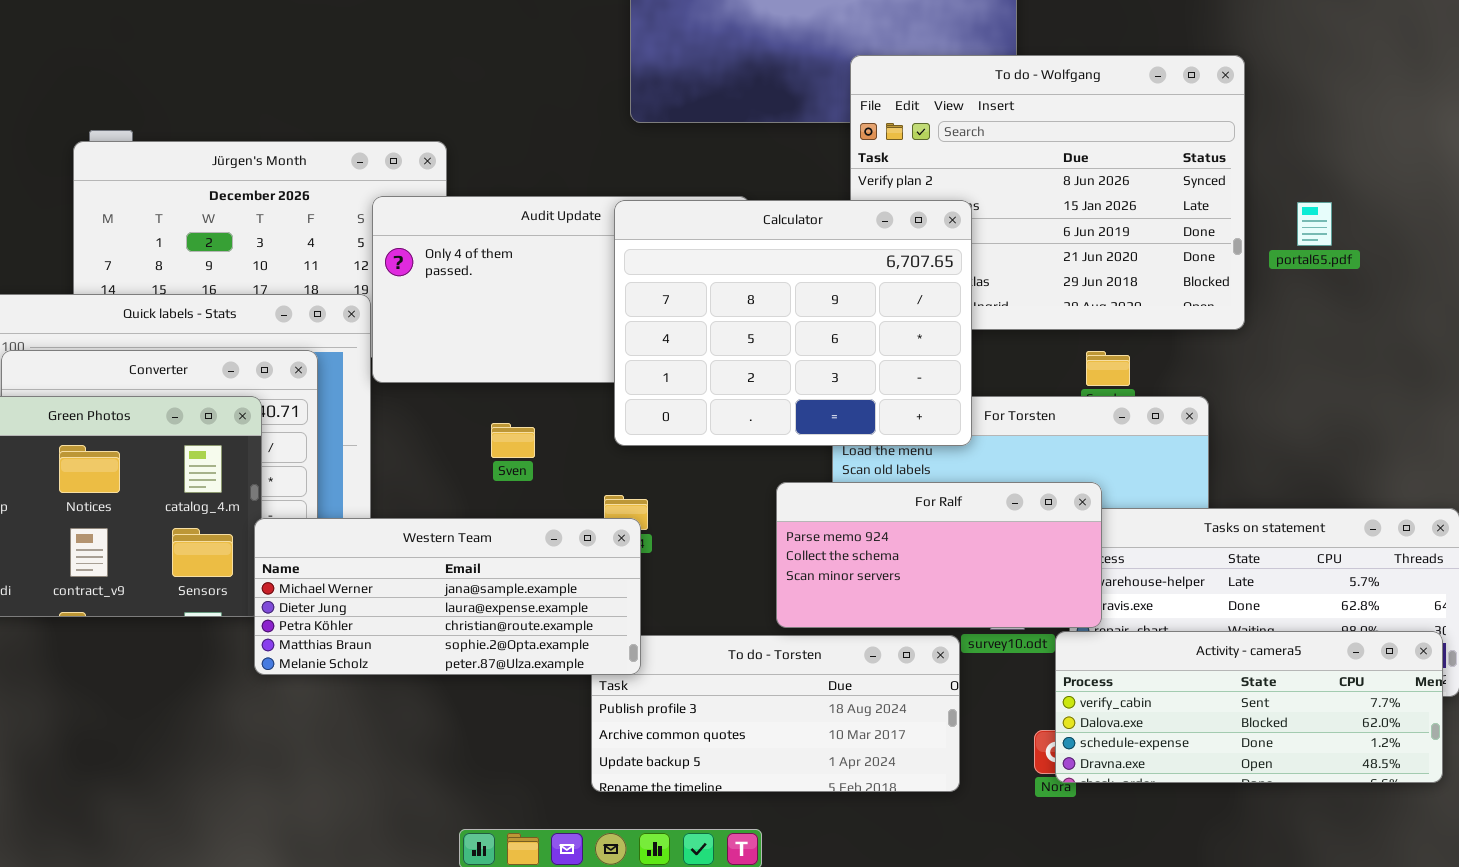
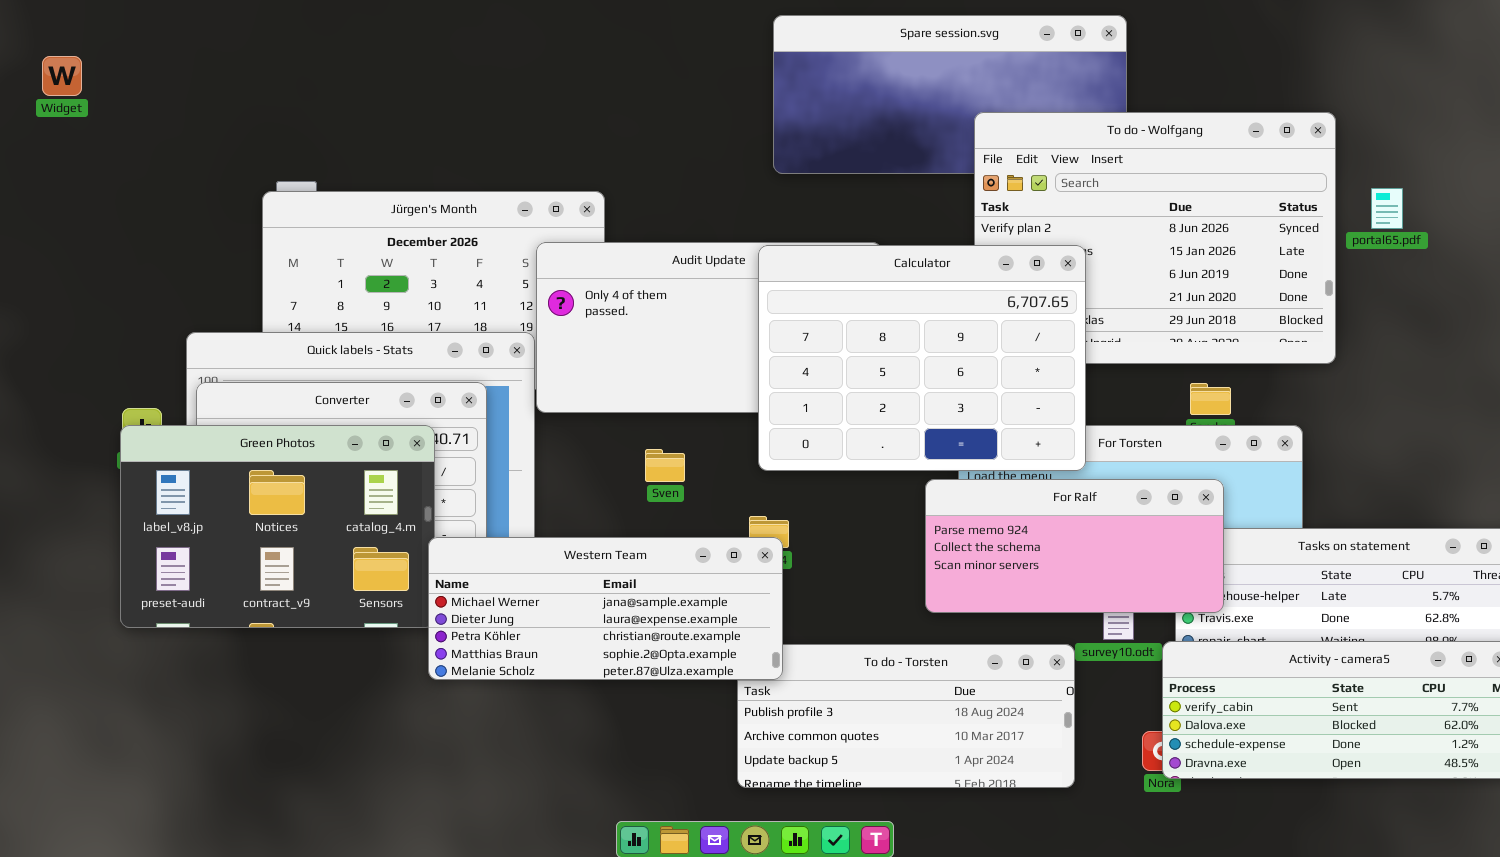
portal65.pdf: [1297,202,1332,246] -> [1371,188,1403,229], moved
For Ralf: [776,482,1102,628] -> [925,479,1224,613], moved

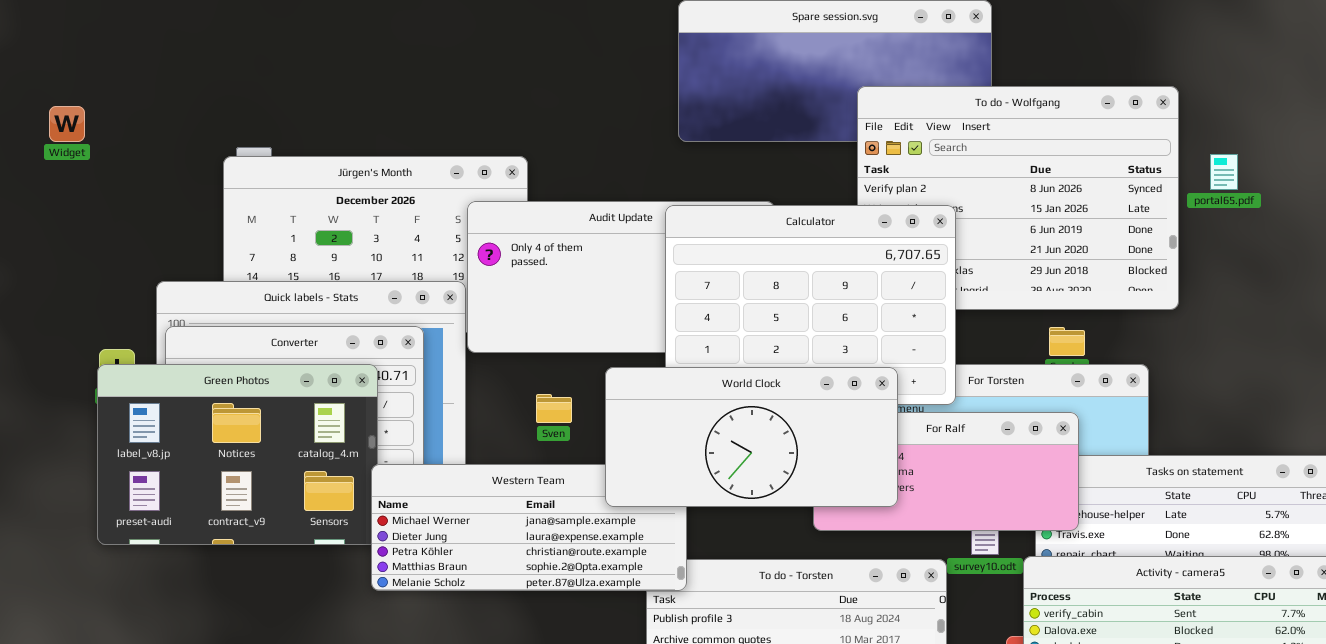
Widget: [42,56,82,96] -> [49,106,85,142], moved
World Clock: none -> [605,367,898,507], opened
Sven: [645,449,685,482] -> [536,394,572,423], moved

